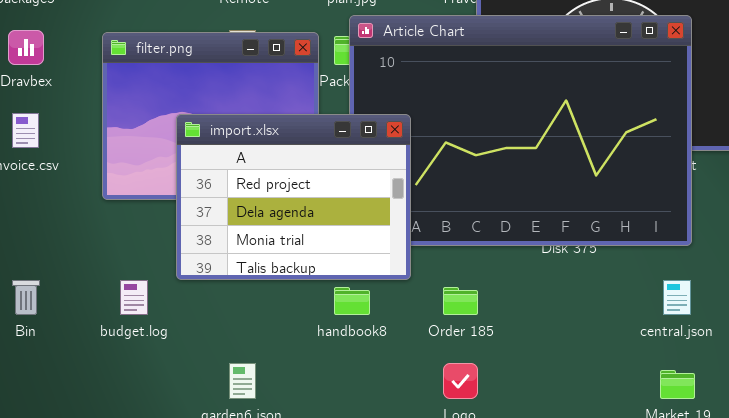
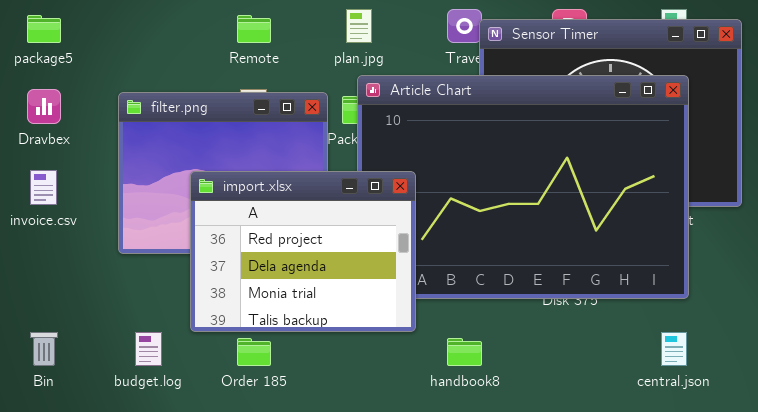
handbook8: [334,287,370,315] -> [447,338,482,366], moved
Order 185: [443,287,478,315] -> [237,338,271,366], moved

